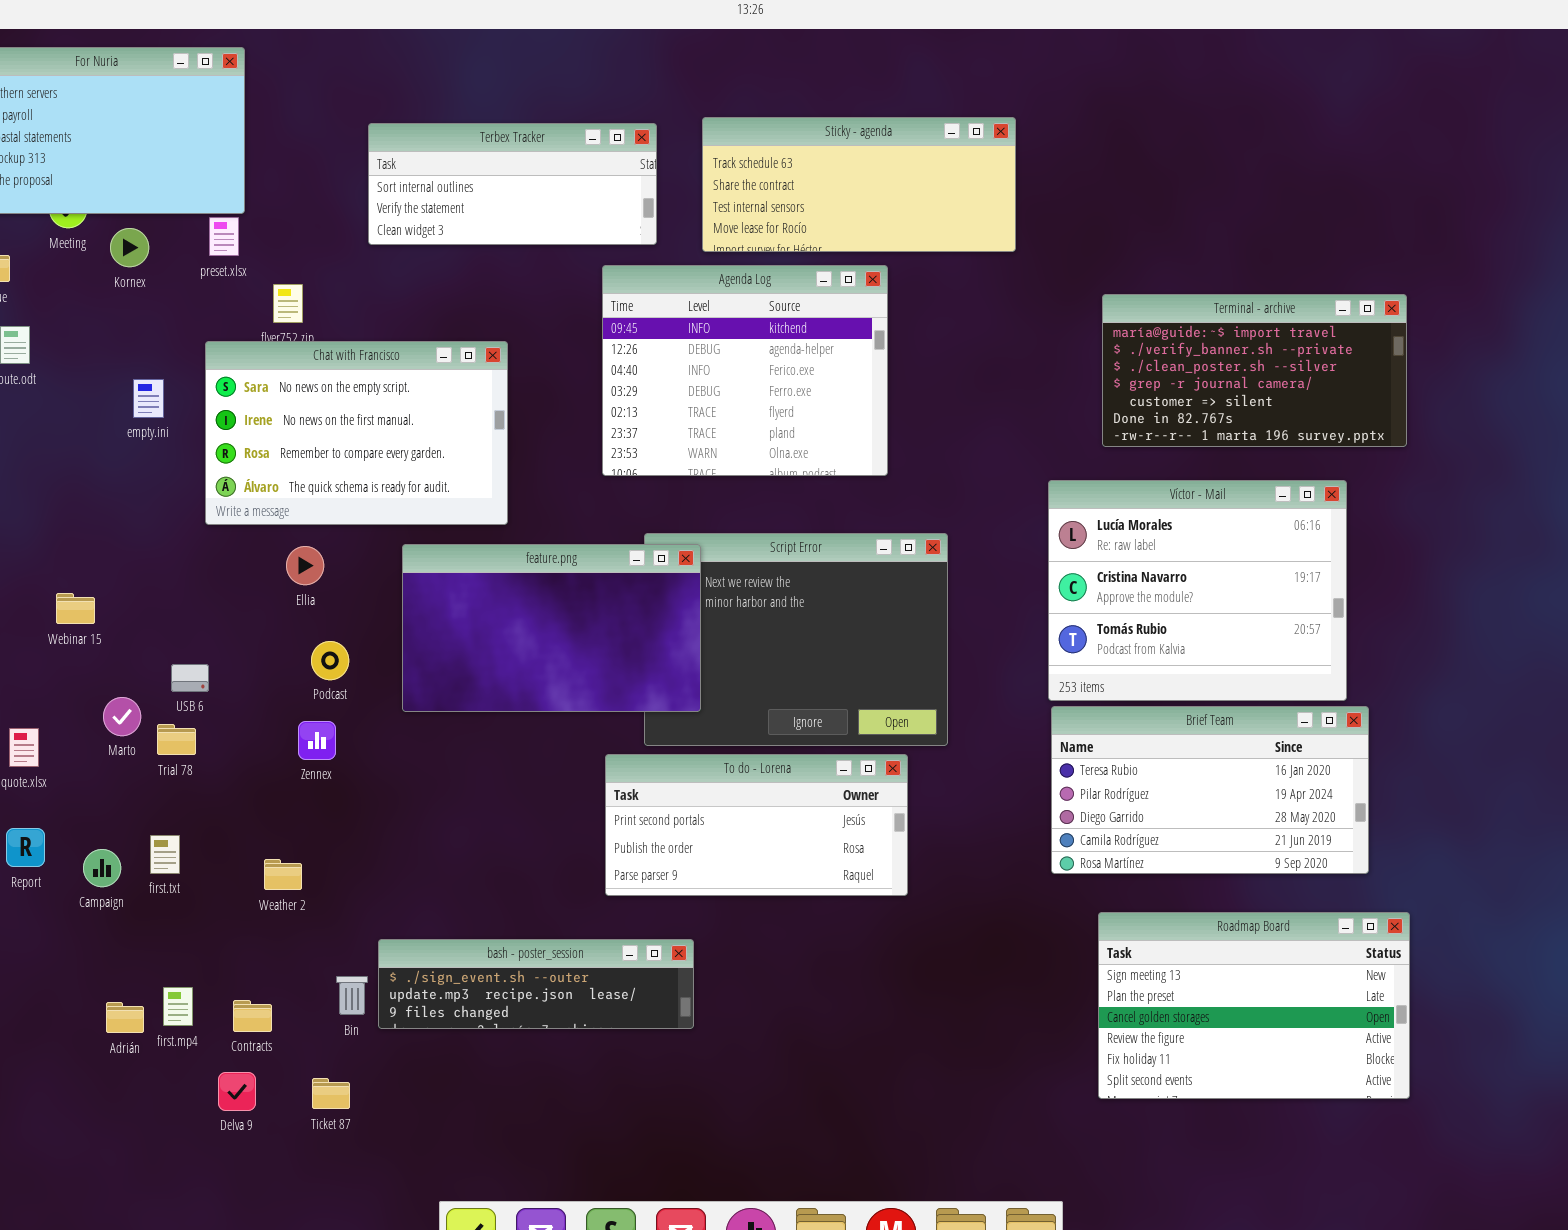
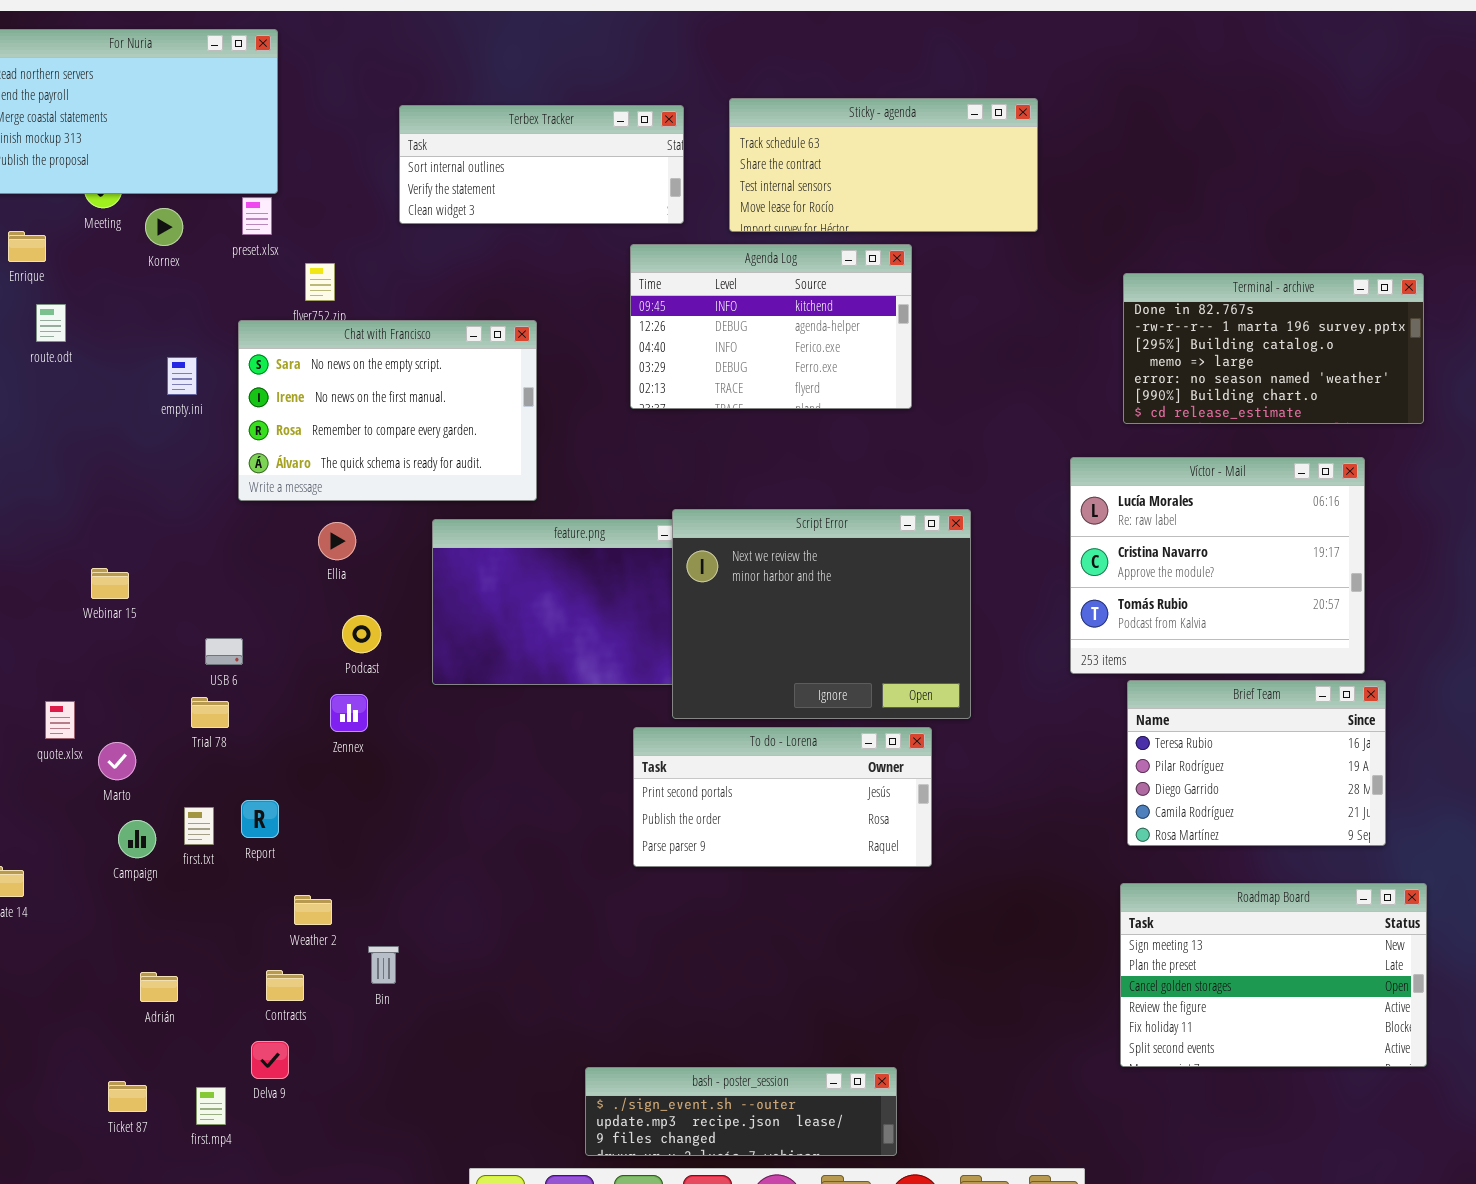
Agenda Log: [602,265,888,476] -> [630,244,912,409], resized
Terminal - archive: [1102,294,1407,447] -> [1123,273,1424,424], scrolled down 5 rows
Script Error: [644,533,948,746] -> [672,509,971,719], raised
Marto: [103,697,141,736] -> [98,742,136,780], moved
Brief Team: [1051,706,1369,874] -> [1127,680,1386,846], resized
Report: [6,828,45,867] -> [241,800,279,838], moved
Weather 2: [264,859,302,890] -> [294,895,332,925], moved
bash - poster_session: [378,939,694,1029] -> [585,1067,897,1156], moved
first.mp4: [163,987,193,1026] -> [196,1087,226,1125], moved
Ticket 87: [312,1078,350,1109] -> [108,1081,147,1112], moved

